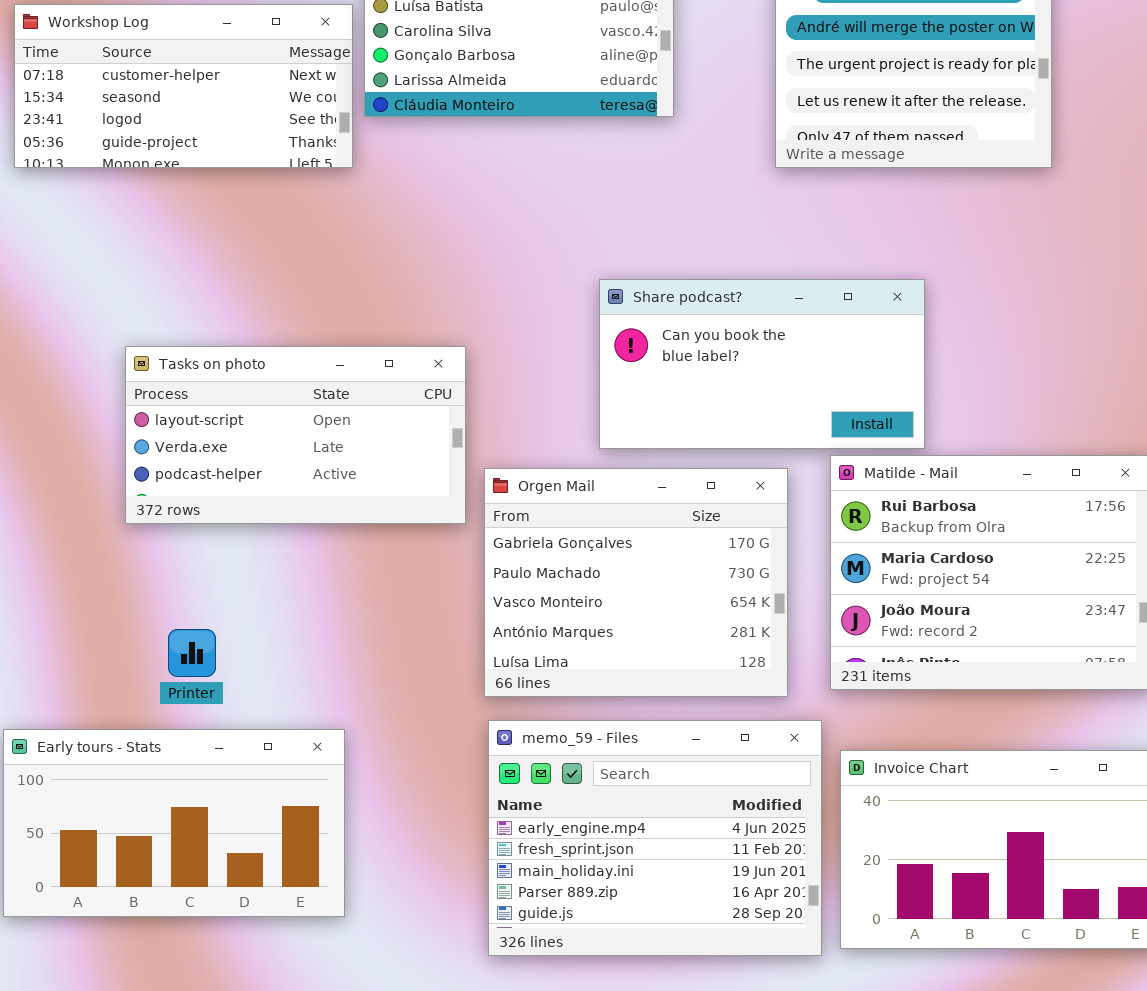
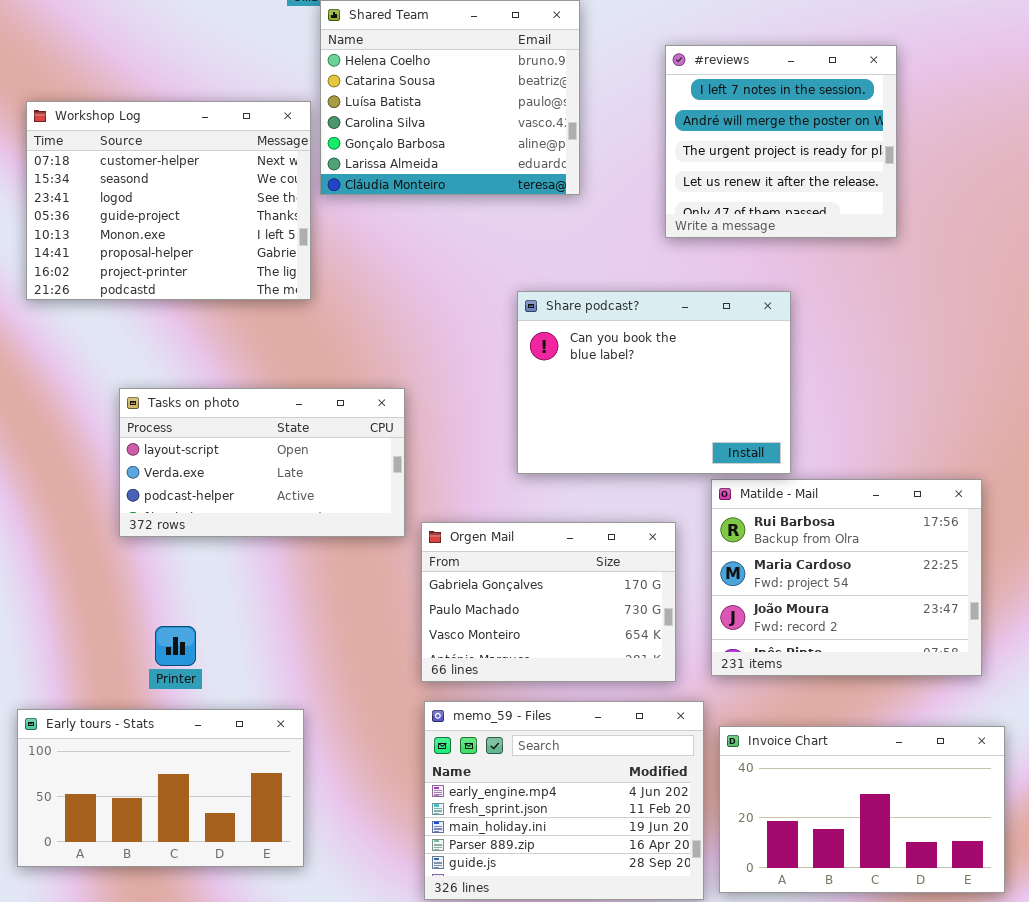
Workshop Log: [14,4,353,168] -> [26,101,311,300], resized
Share podcast?: [599,279,925,449] -> [517,291,791,474], resized
Orgen Mail: [484,468,788,697] -> [421,522,676,682], resized

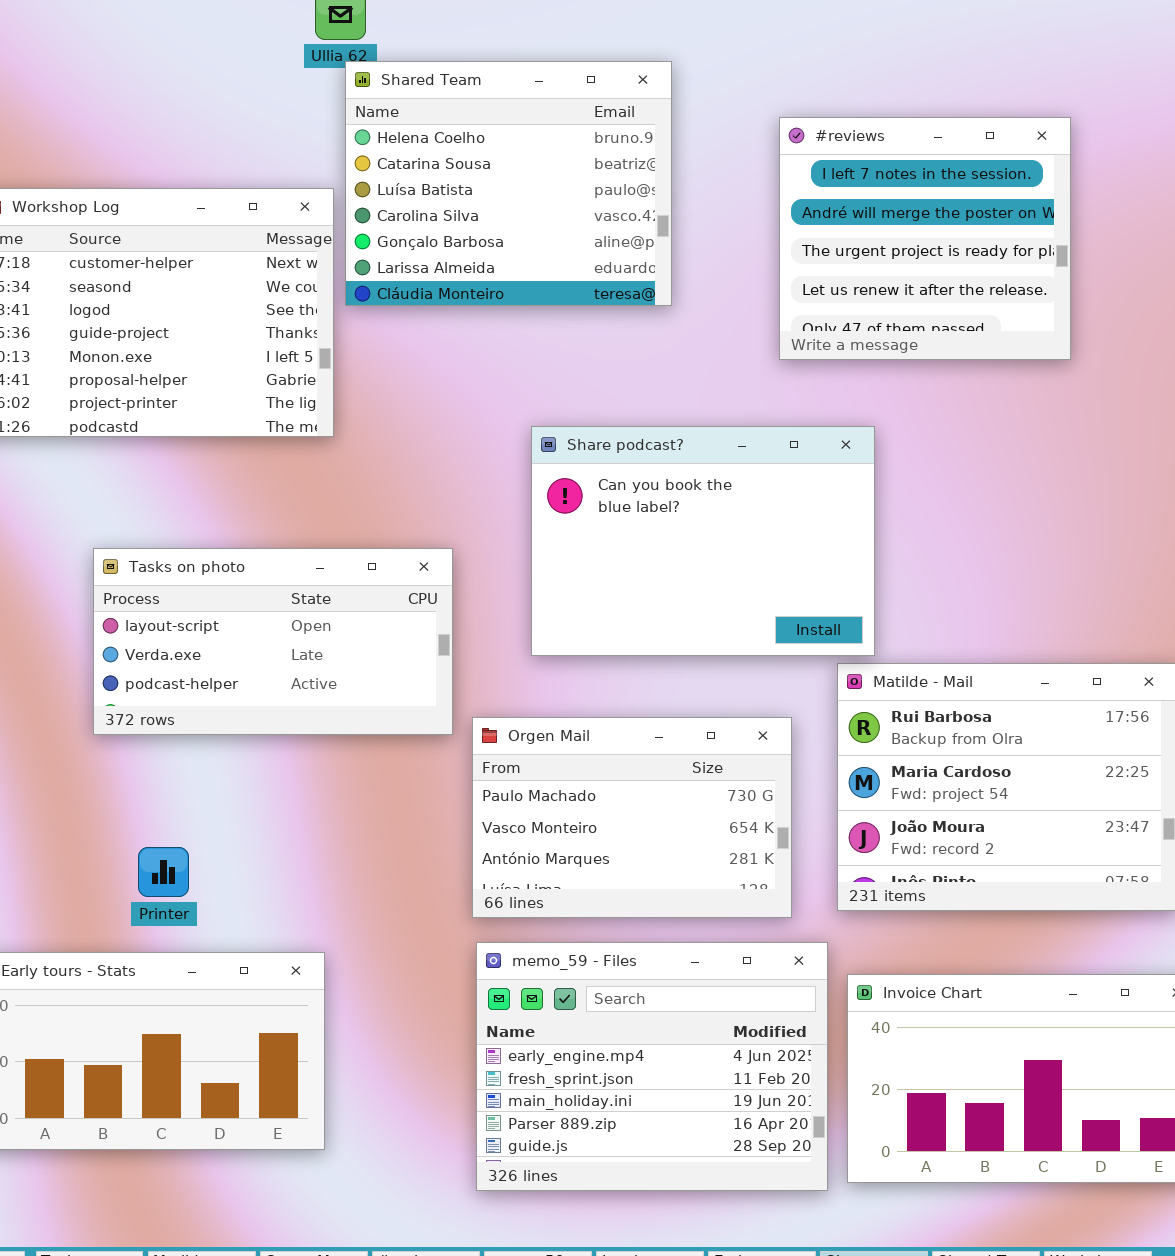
Share podcast?: [517,291,791,474] -> [531,426,875,656], moved
Orgen Mail: [421,522,676,682] -> [472,717,792,918], scrolled down 1 row

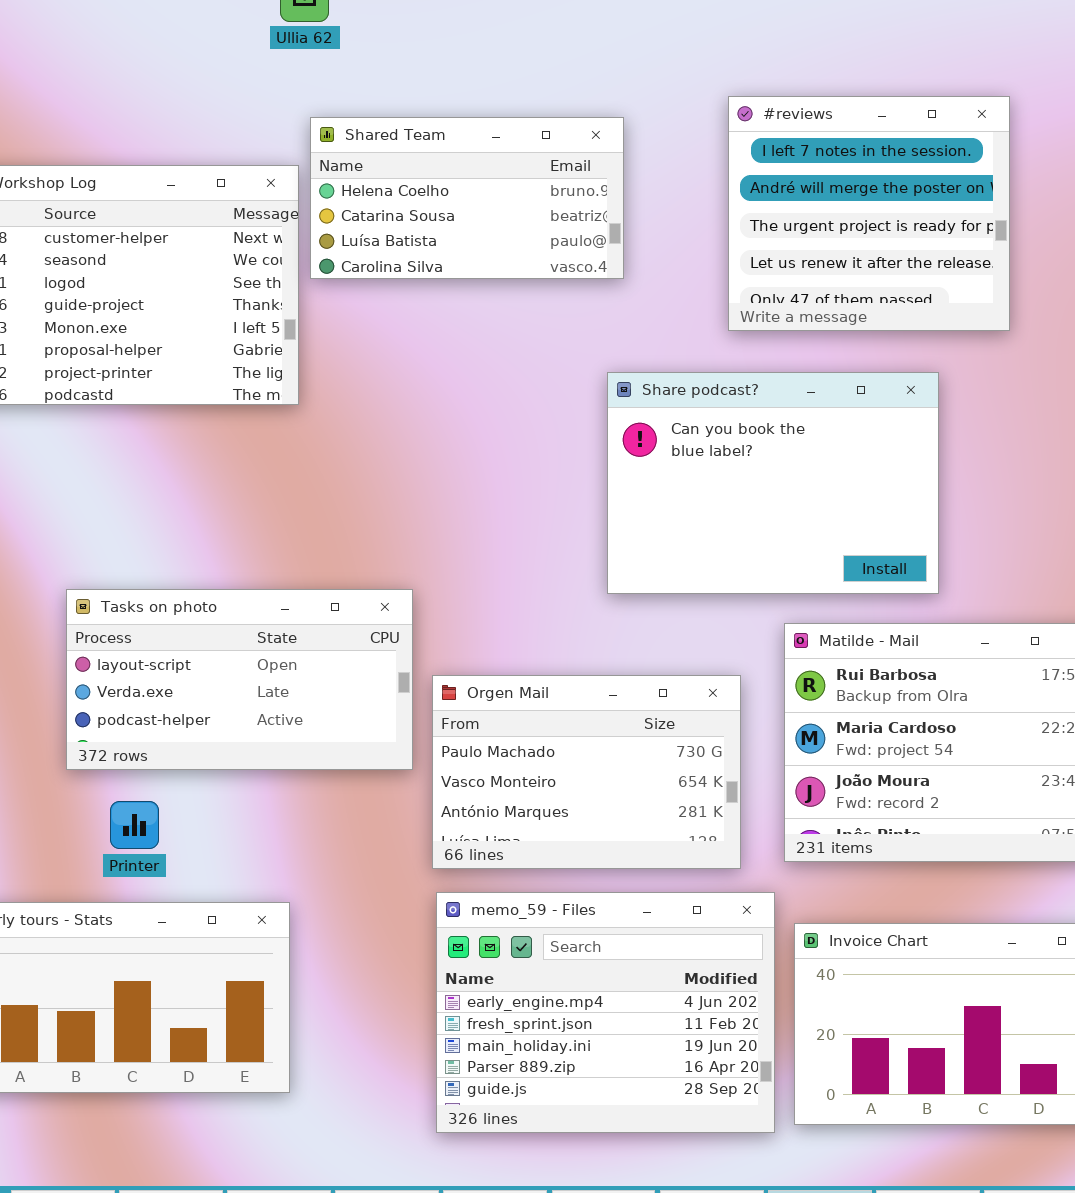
Shared Team: [345,61,672,306] -> [310,117,624,279], resized
Share podcast?: [531,426,875,656] -> [607,372,939,594], moved
Tasks on photo: [93,548,453,735] -> [66,589,413,770], moved

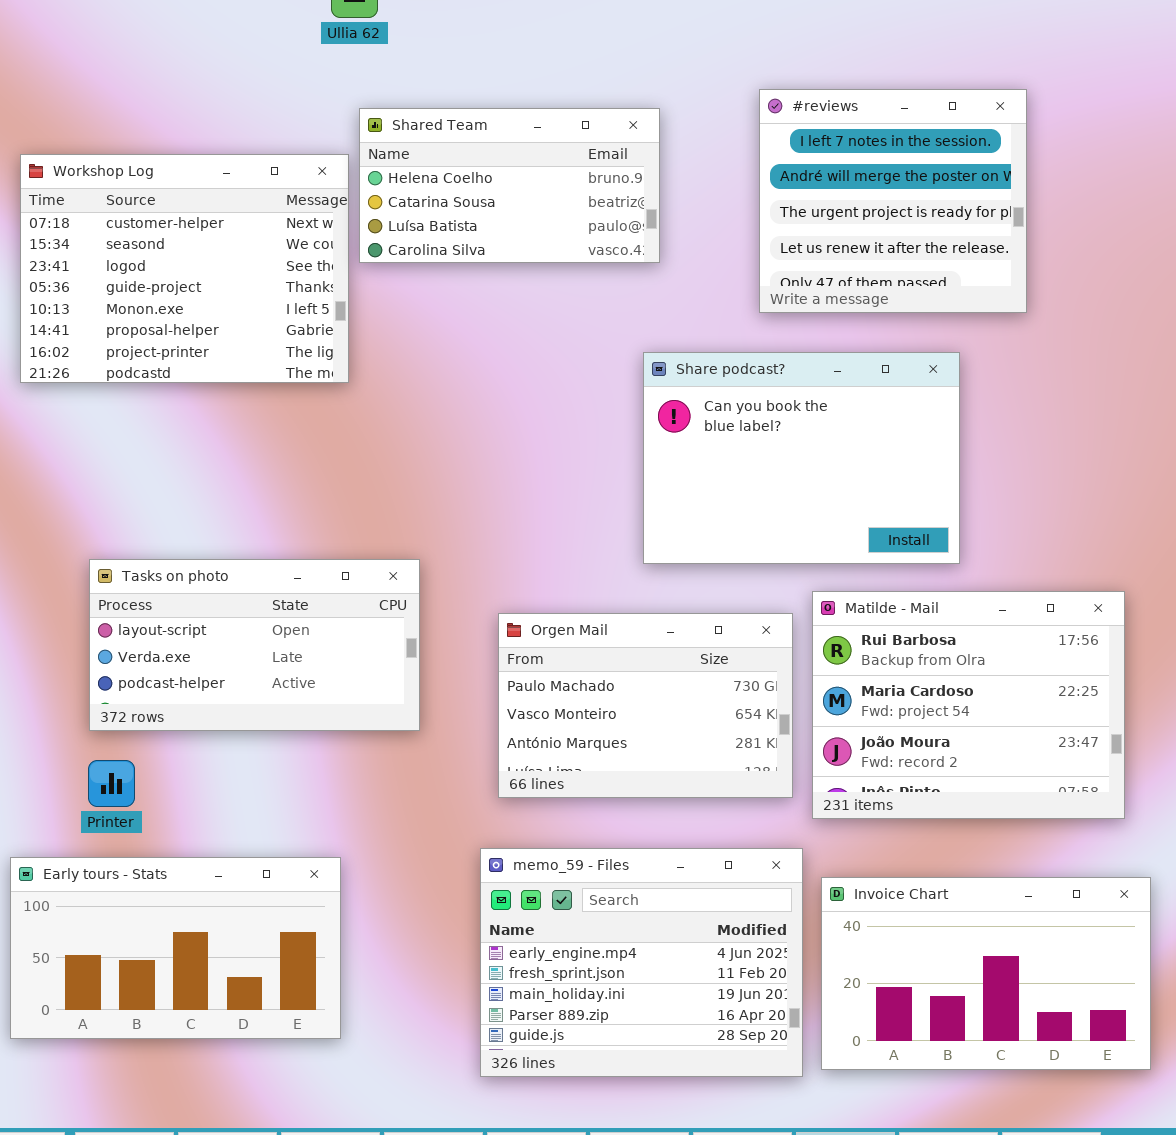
Tasks on photo: [66,589,413,770] -> [89,559,420,731], moved
Orgen Mail: [432,675,741,869] -> [498,613,793,798], moved
Printer: [110,801,159,849] -> [88,760,135,807], moved

